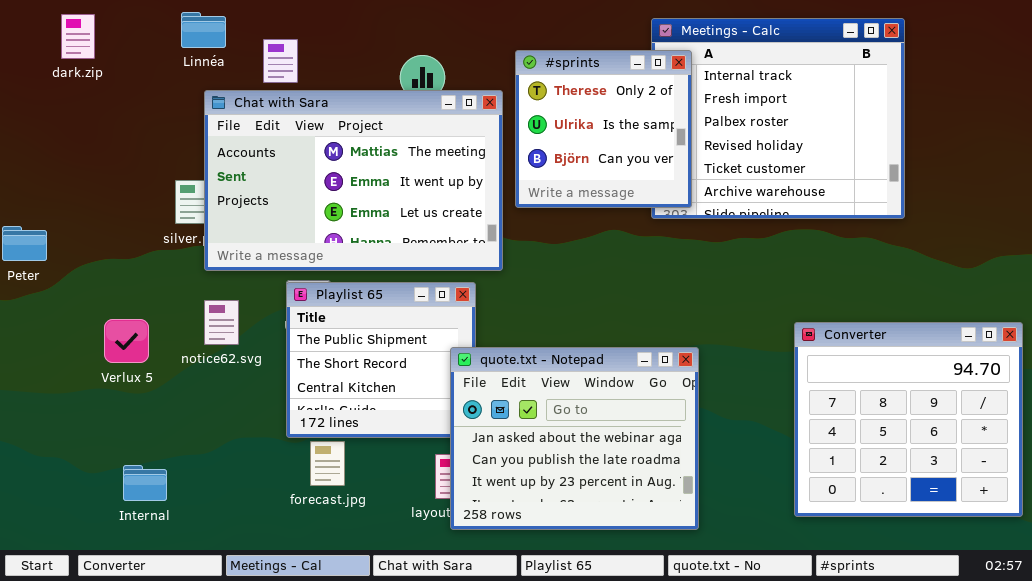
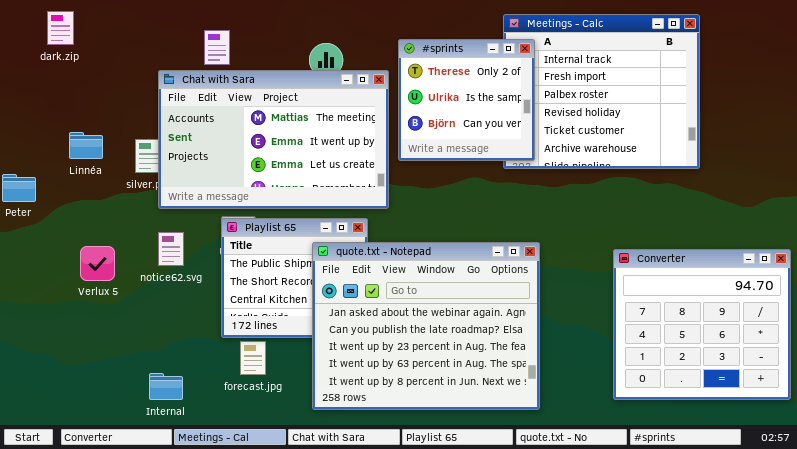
Linnéa: [181,12,226,48] -> [69,132,103,159], moved
quote.txt - Notepad: [450,347,699,530] -> [312,242,540,410], resized
Internal: [123,465,167,501] -> [149,373,183,400], moved

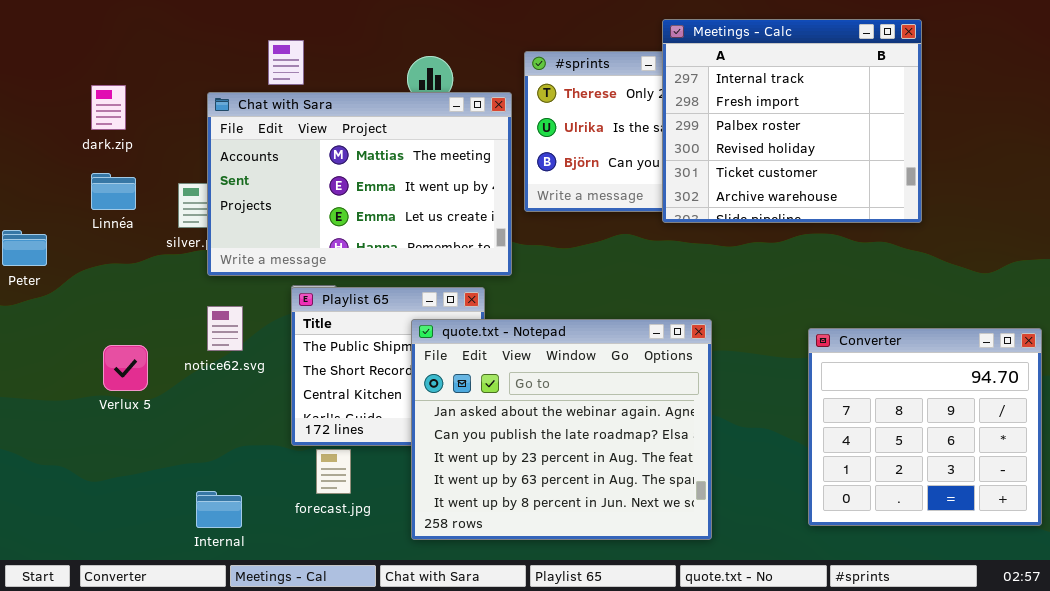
dark.zip: [47,11,74,45] -> [91,85,126,130], moved
Meetings - Calc: [503,14,700,169] -> [662,19,922,223], raised
Verlux 5: [80,246,115,281] -> [103,345,148,391], moved

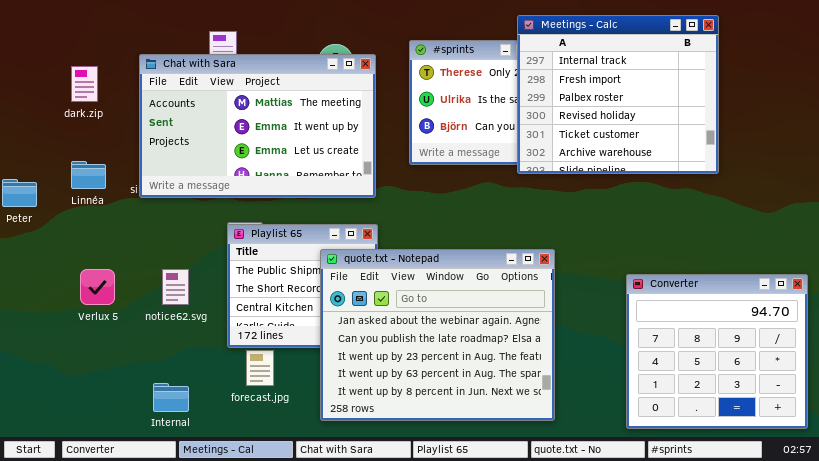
Chat with Sara: [207,92,512,276] -> [139,54,376,198], moved
Linnéa: [91,173,136,210] -> [71,161,106,189], moved
notice62.svg: [207,306,243,351] -> [162,269,189,305], moved
Converter: [808,328,1042,526] -> [626,274,808,429], moved

